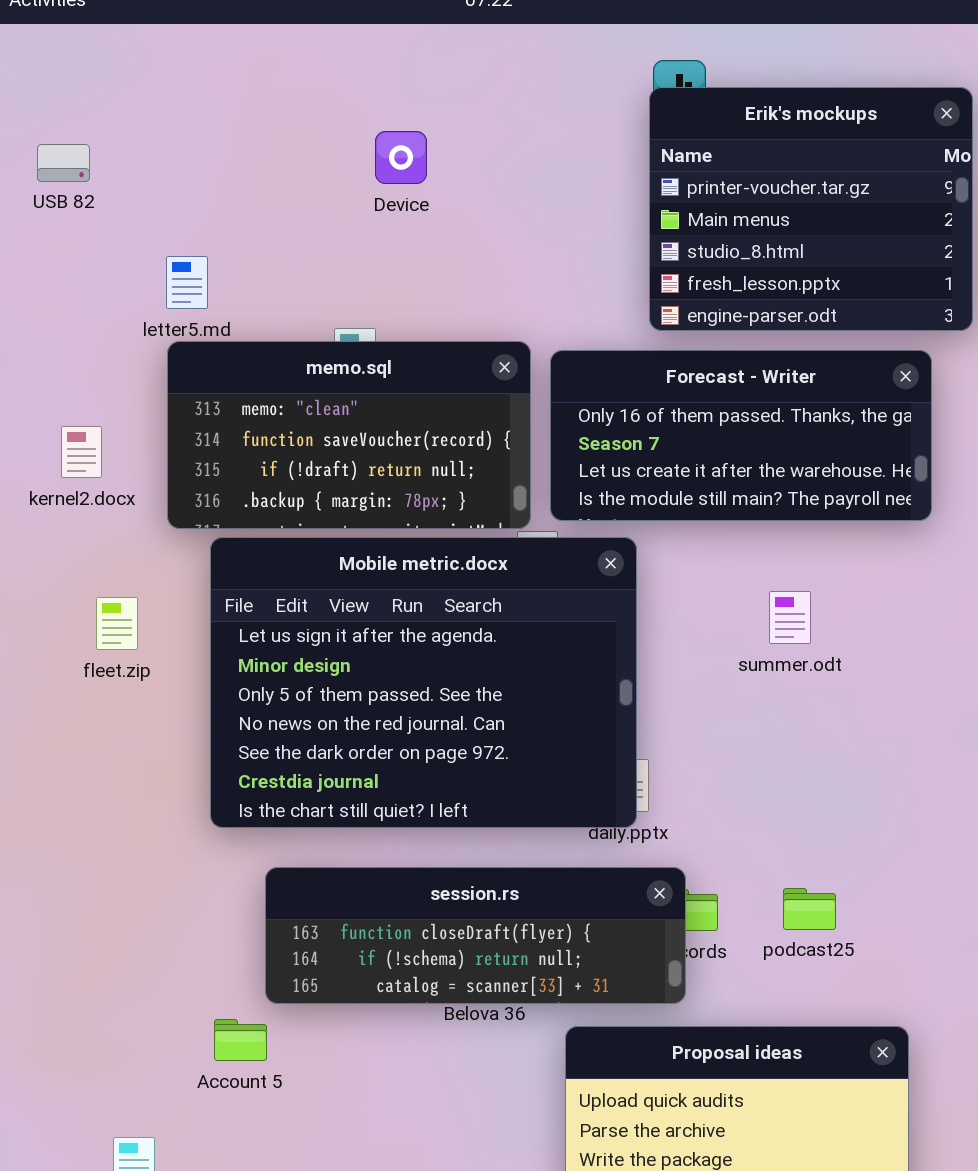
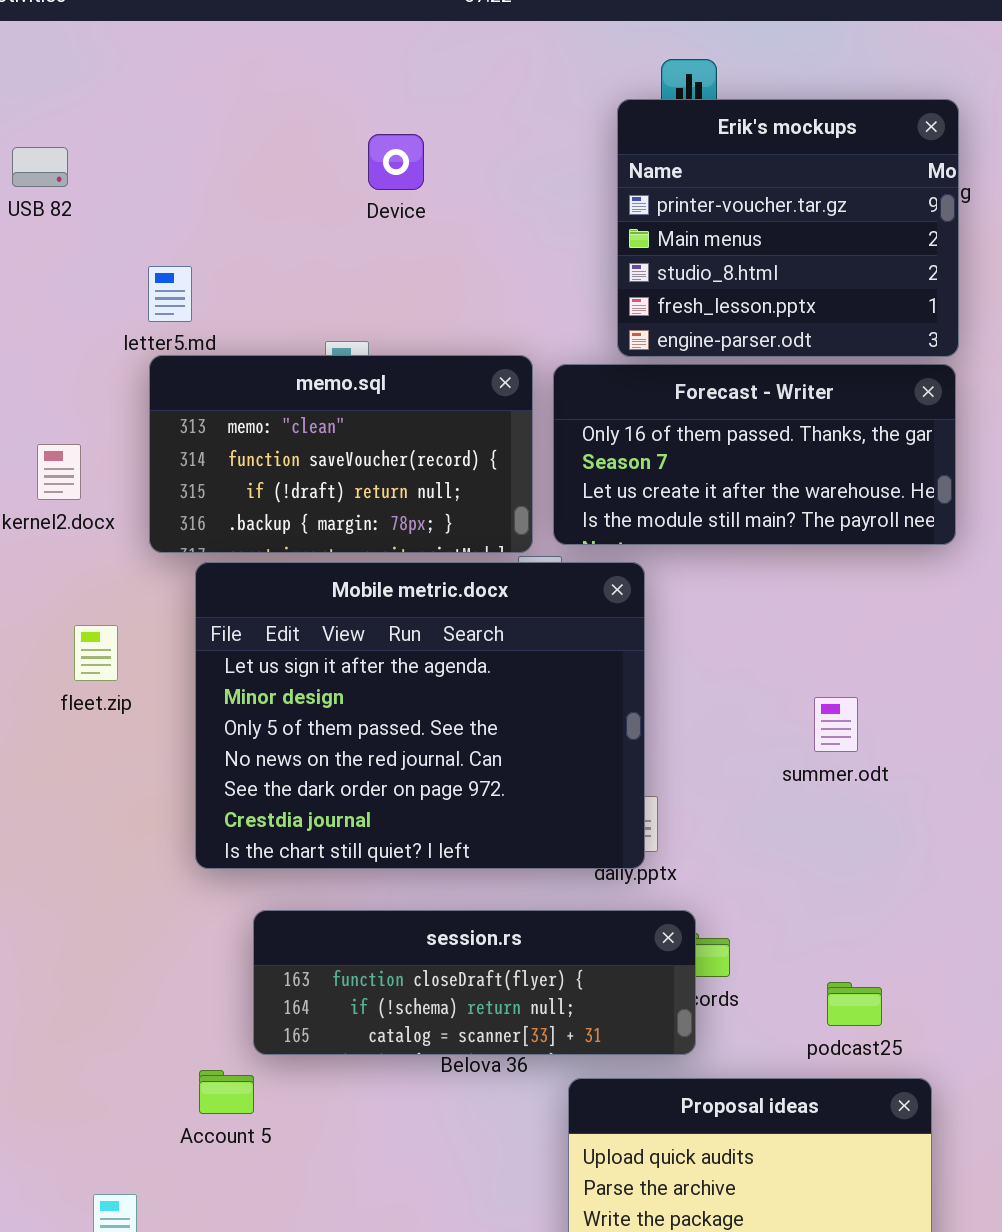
Erik's mockups: [649,87,973,331] -> [617,99,959,357], moved
summer.odt: [769,591,811,644] -> [814,697,858,752], moved
podcast25: [783,888,836,930] -> [827,982,882,1026], moved

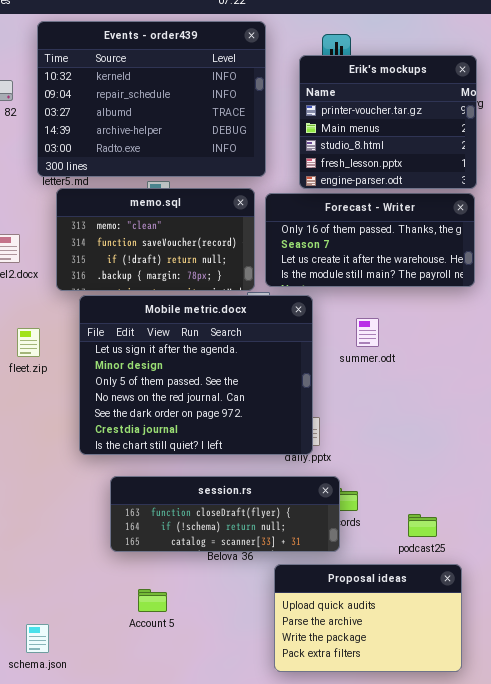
Events - order439: none -> [37,21,266,177], opened
summer.odt: [814,697,858,752] -> [356,318,379,347], moved
Account 5: [199,1070,254,1114] -> [138,589,167,612], moved

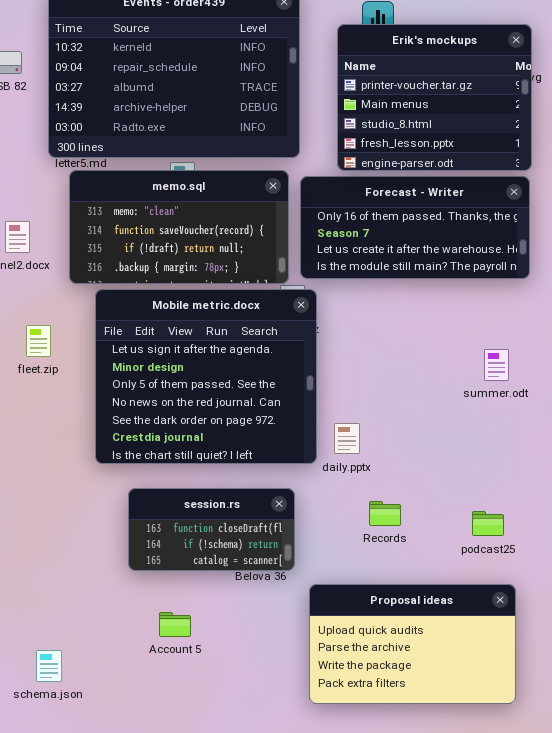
Mobile metric.docx: [79,295,313,455] -> [95,289,317,464], resized
summer.odt: [356,318,379,347] -> [484,349,509,381], moved
session.rs: [110,476,340,552] -> [128,488,295,571], resized
podcast25: [408,514,437,537] -> [472,511,504,536], moved

